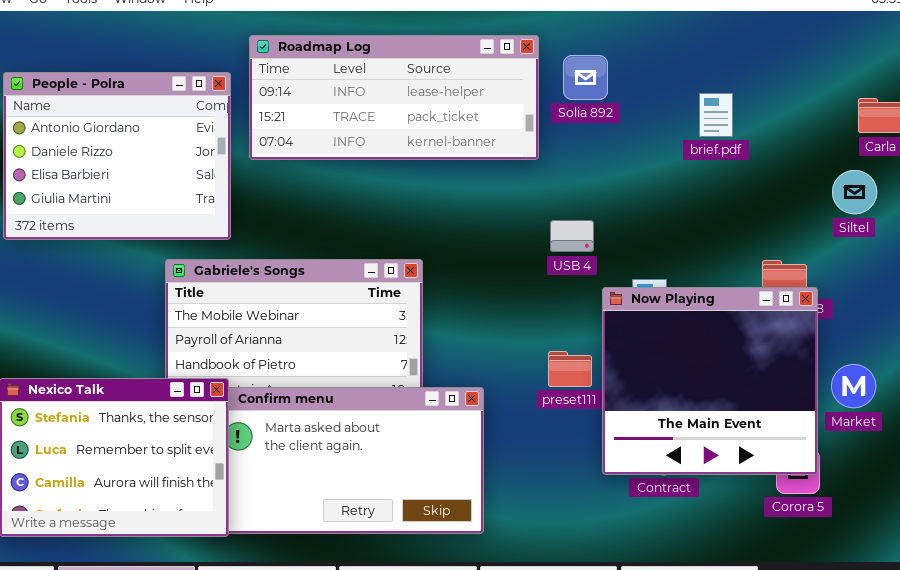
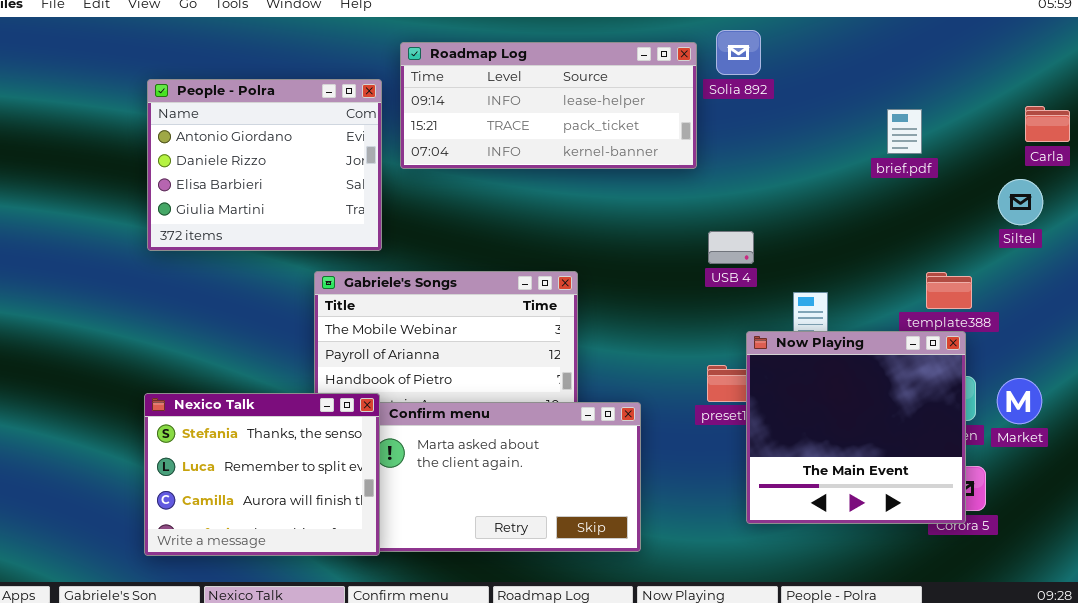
Solia 892: [563,55,608,100] -> [716,30,761,75], moved
brief.pdf: [699,93,733,137] -> [887,109,922,154], moved
Now Playing: [602,287,818,475] -> [746,331,966,524], moved

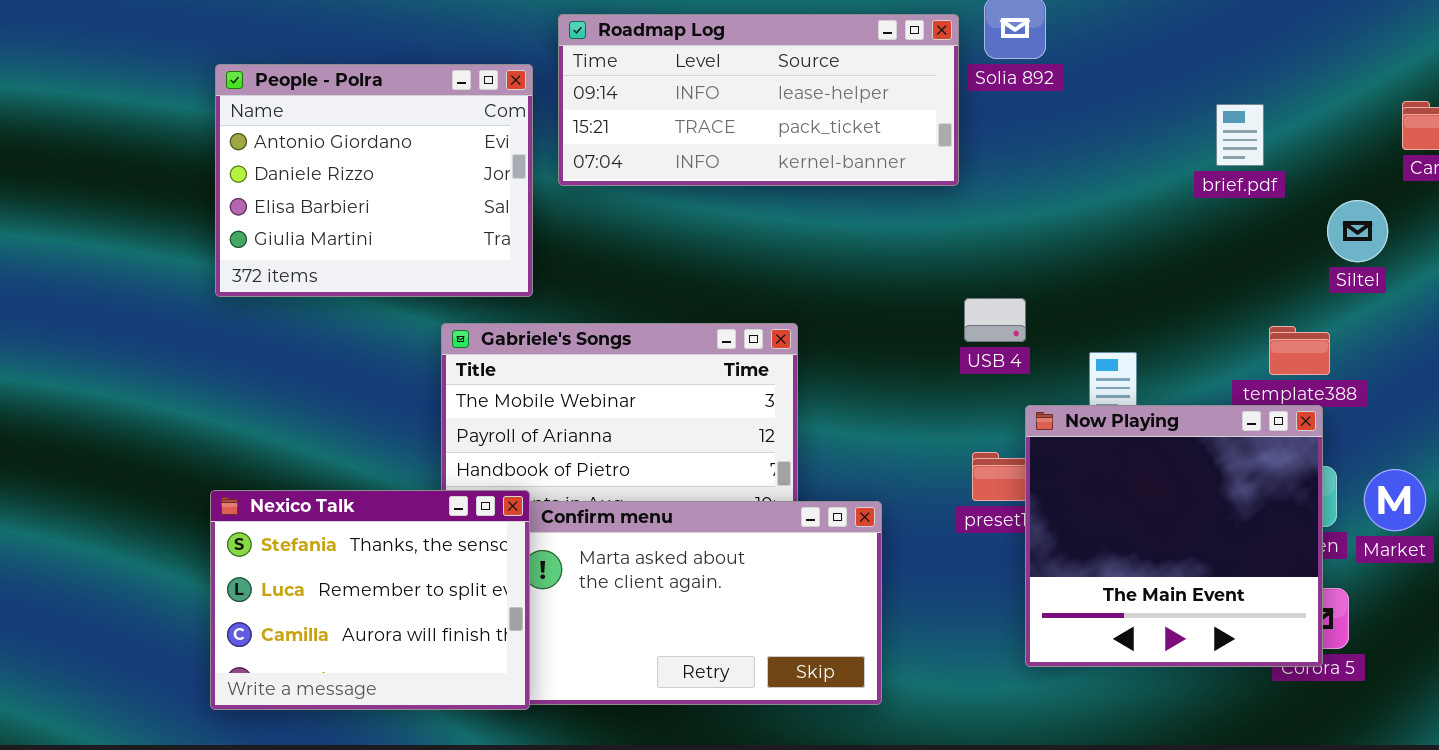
Siltel: [998,179,1043,225] -> [1327,200,1388,262], moved
USB 4: [708,231,754,264] -> [964,298,1026,342], moved

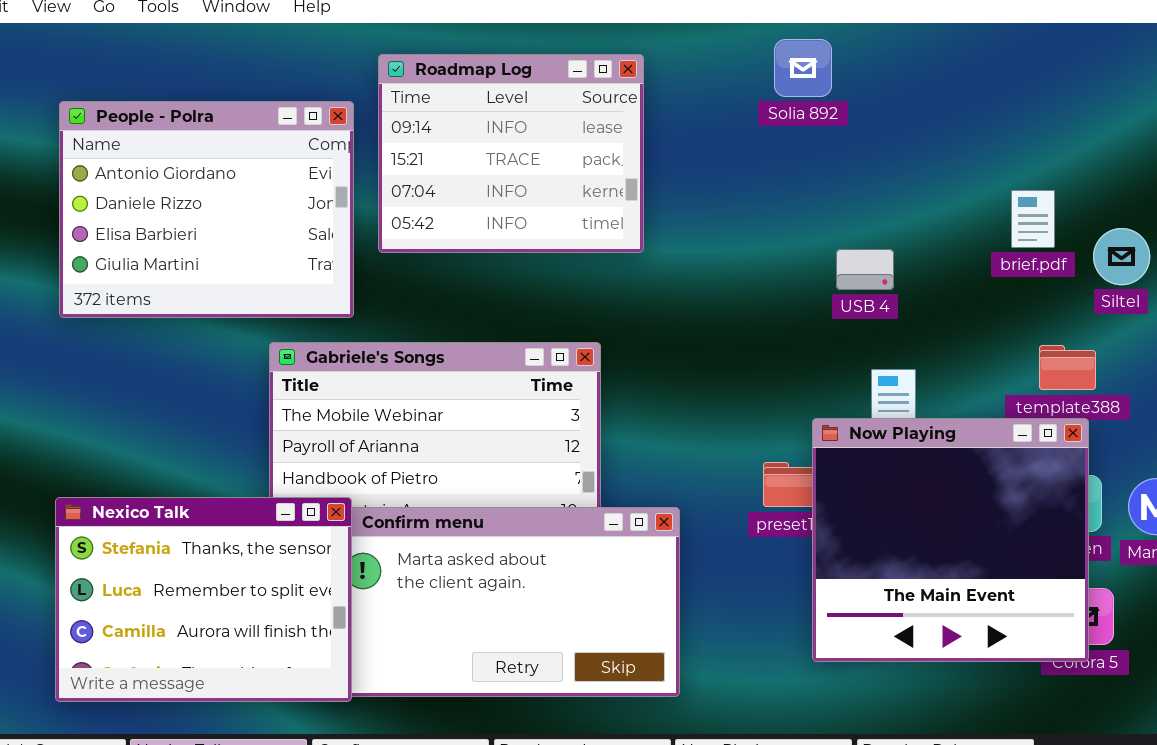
Roadmap Log: [558,14,959,186] -> [378,54,644,253], resized
brief.pdf: [1216,104,1264,166] -> [1011,190,1055,248], moved
USB 4: [964,298,1026,342] -> [836,249,894,290], moved

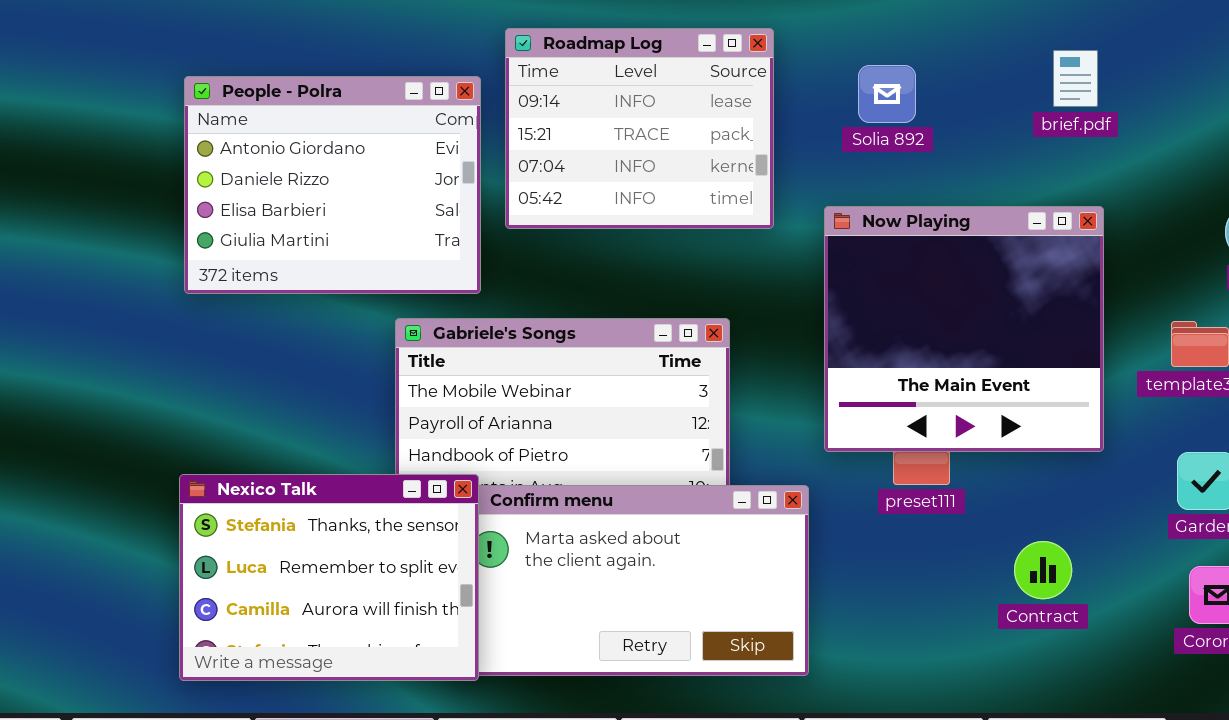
Solia 892: [774,39,832,97] -> [858,65,916,123], moved
brief.pdf: [1011,190,1055,248] -> [1053,50,1098,107], moved
Now Playing: [812,418,1089,662] -> [824,206,1104,452], moved

